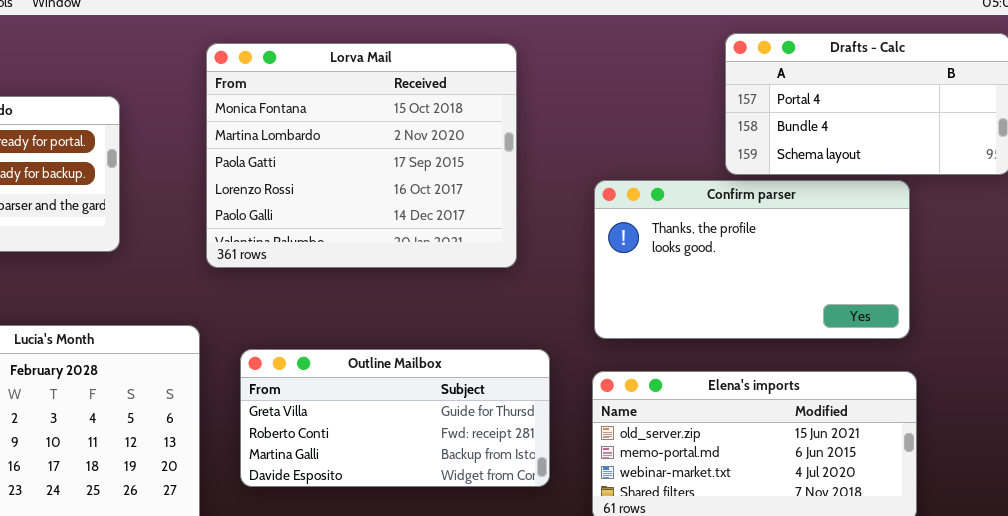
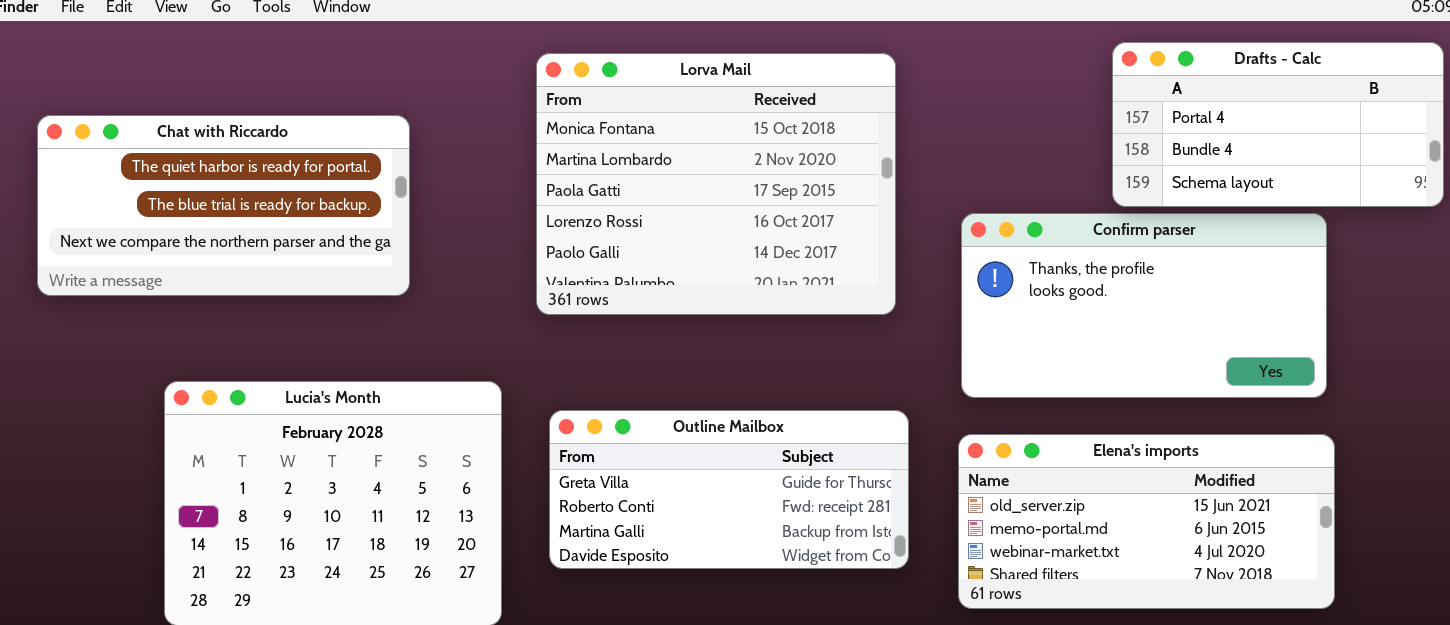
Lorva Mail: [206,43,517,268] -> [536,53,896,315], moved

